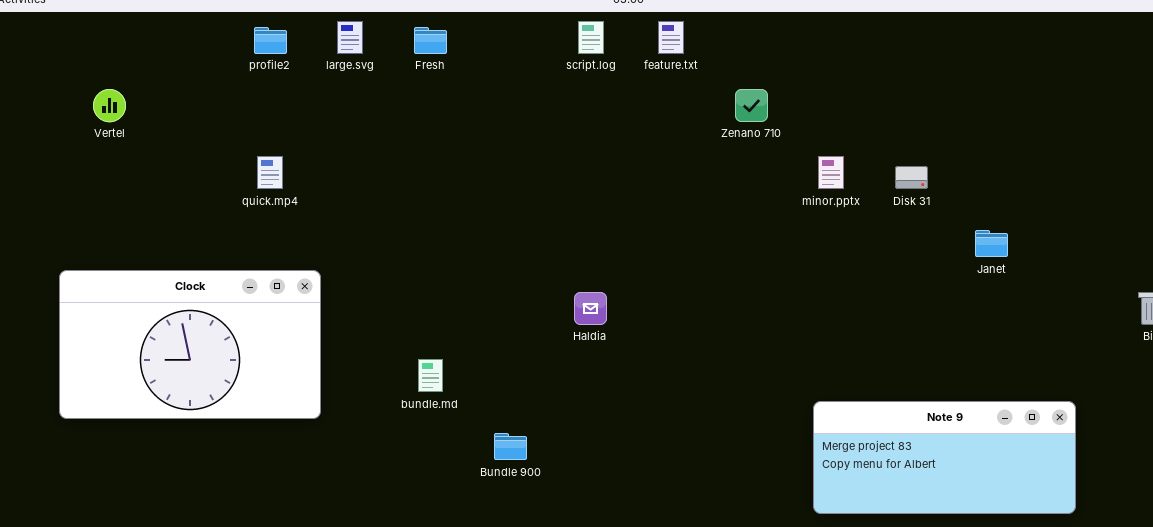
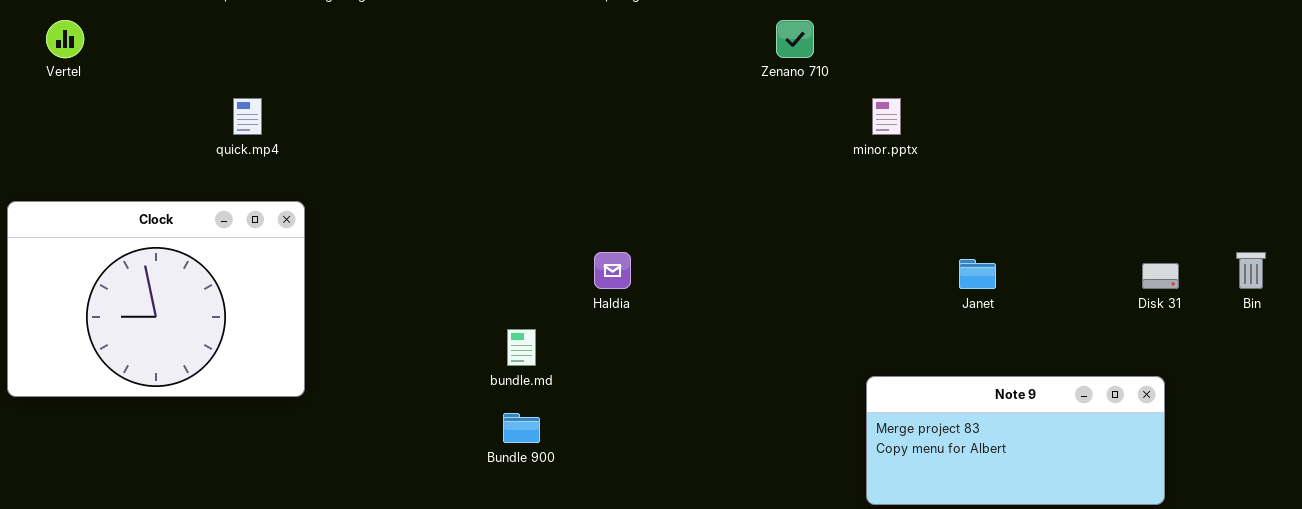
Disk 31: [895,166,928,189] -> [1142,263,1179,289], moved
Janet: [975,230,1008,257] -> [959,259,996,289], moved
Clock: [59,270,321,419] -> [7,201,305,397], resized
bundle.md: [418,359,443,392] -> [507,329,536,366], moved

